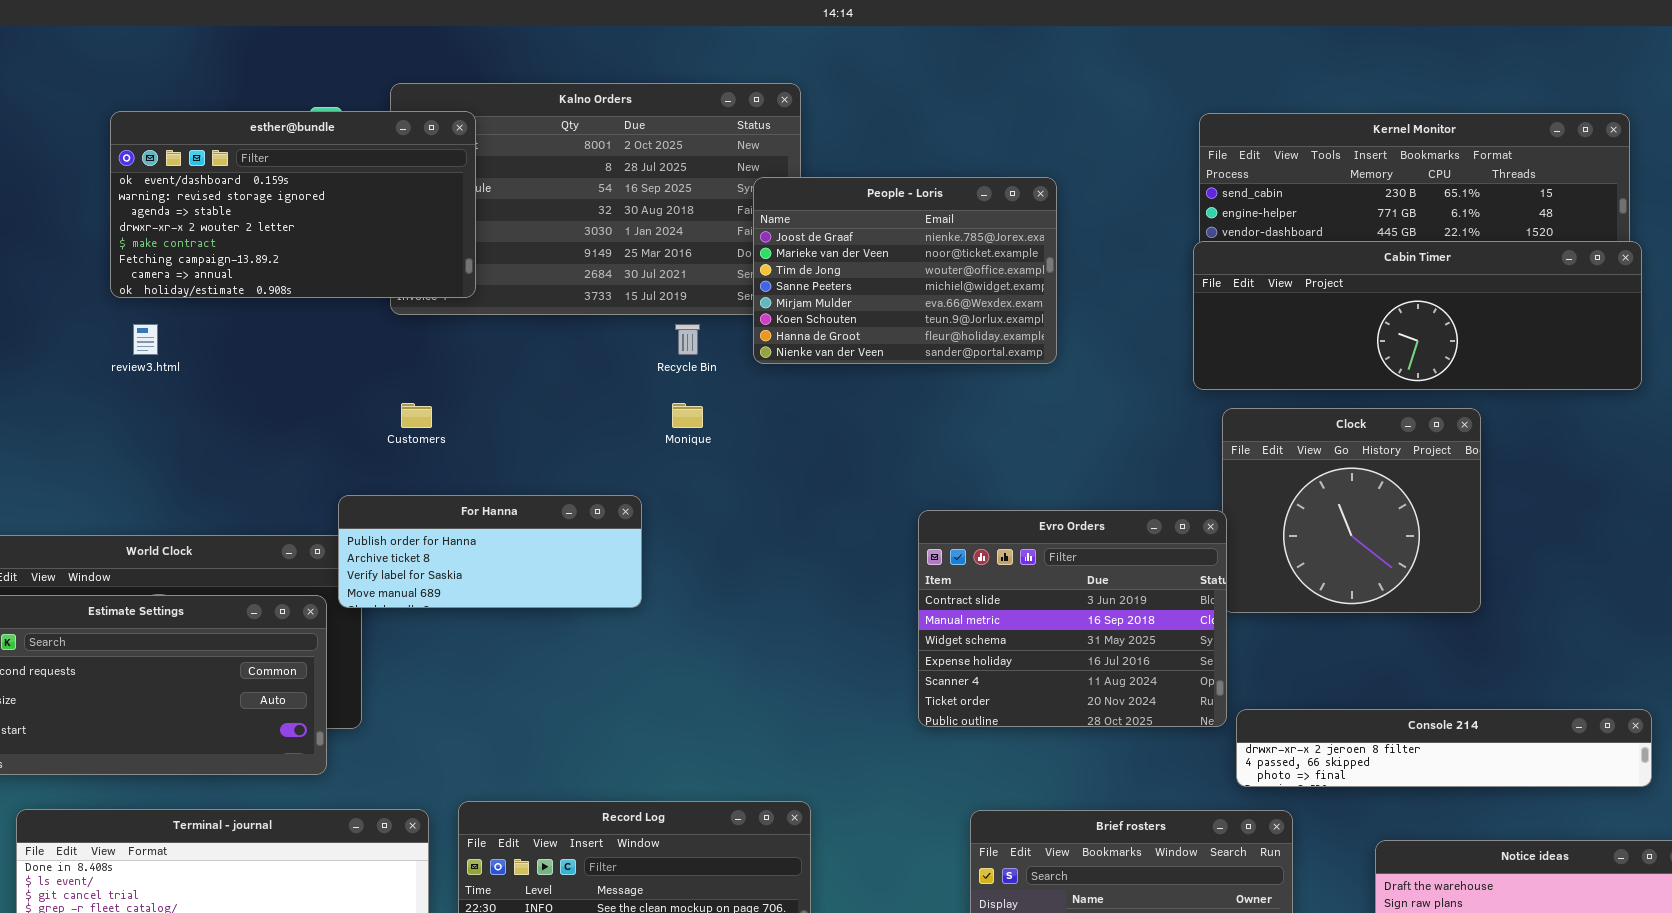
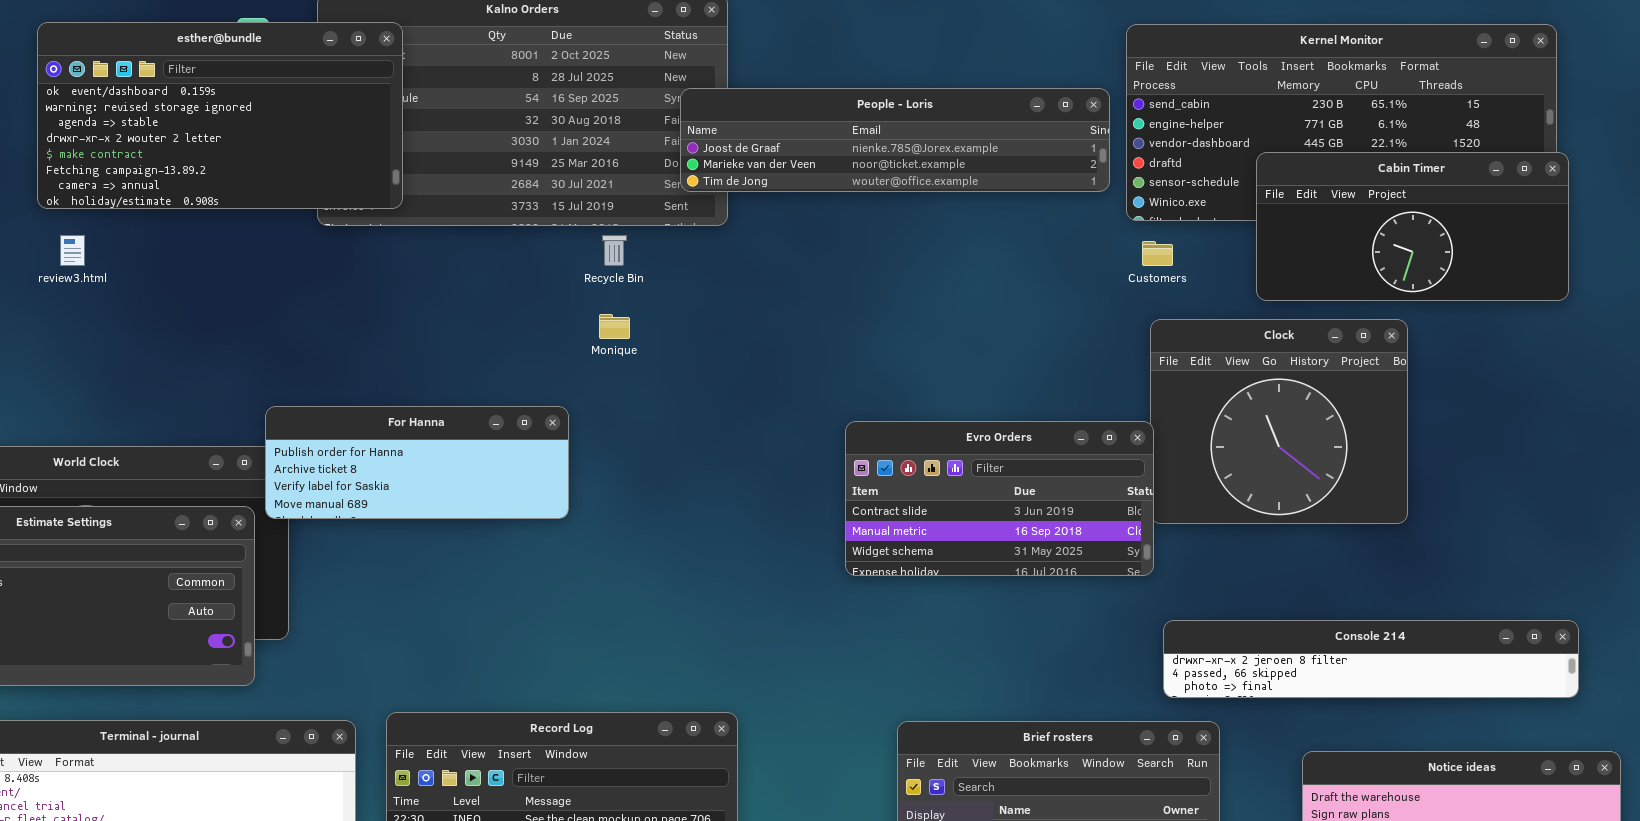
People - Loris: [753,177,1057,364] -> [680,88,1110,192], resized
Cabin Timer: [1193,241,1642,390] -> [1256,152,1569,301], resized
Customers: [401,403,432,428] -> [1142,241,1173,266], moved
Evro Orders: [918,510,1227,727] -> [845,421,1154,576], resized

